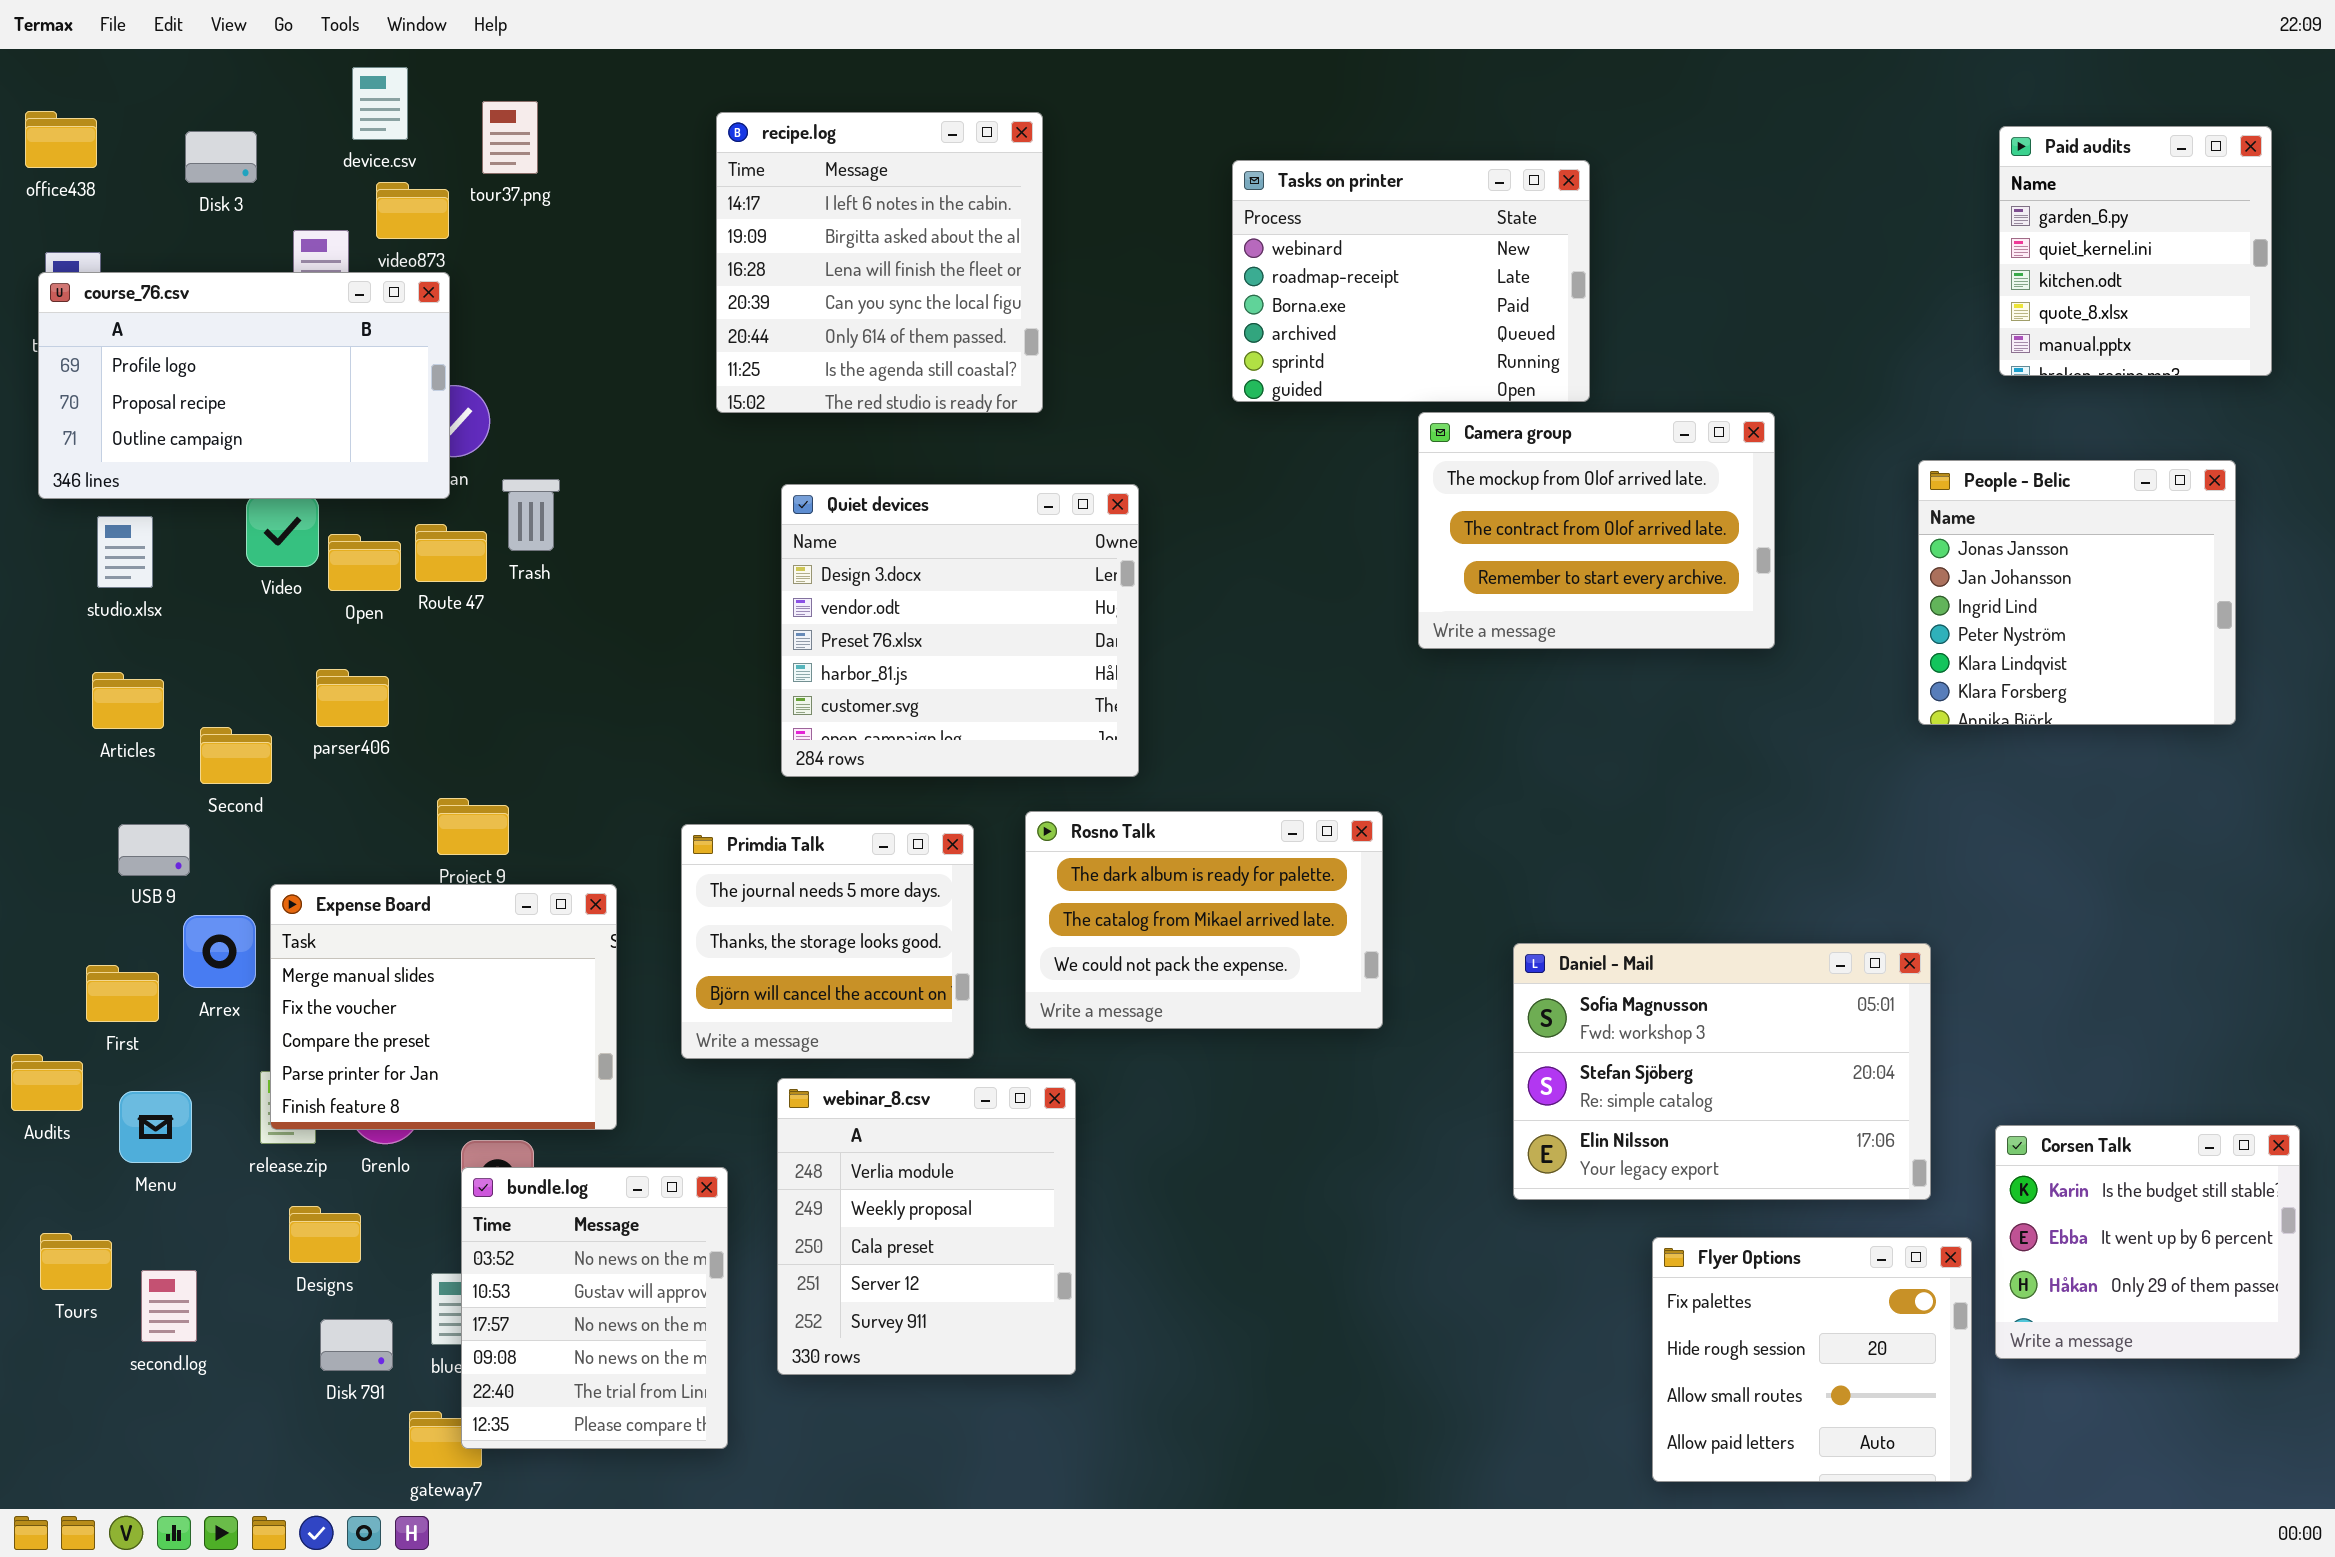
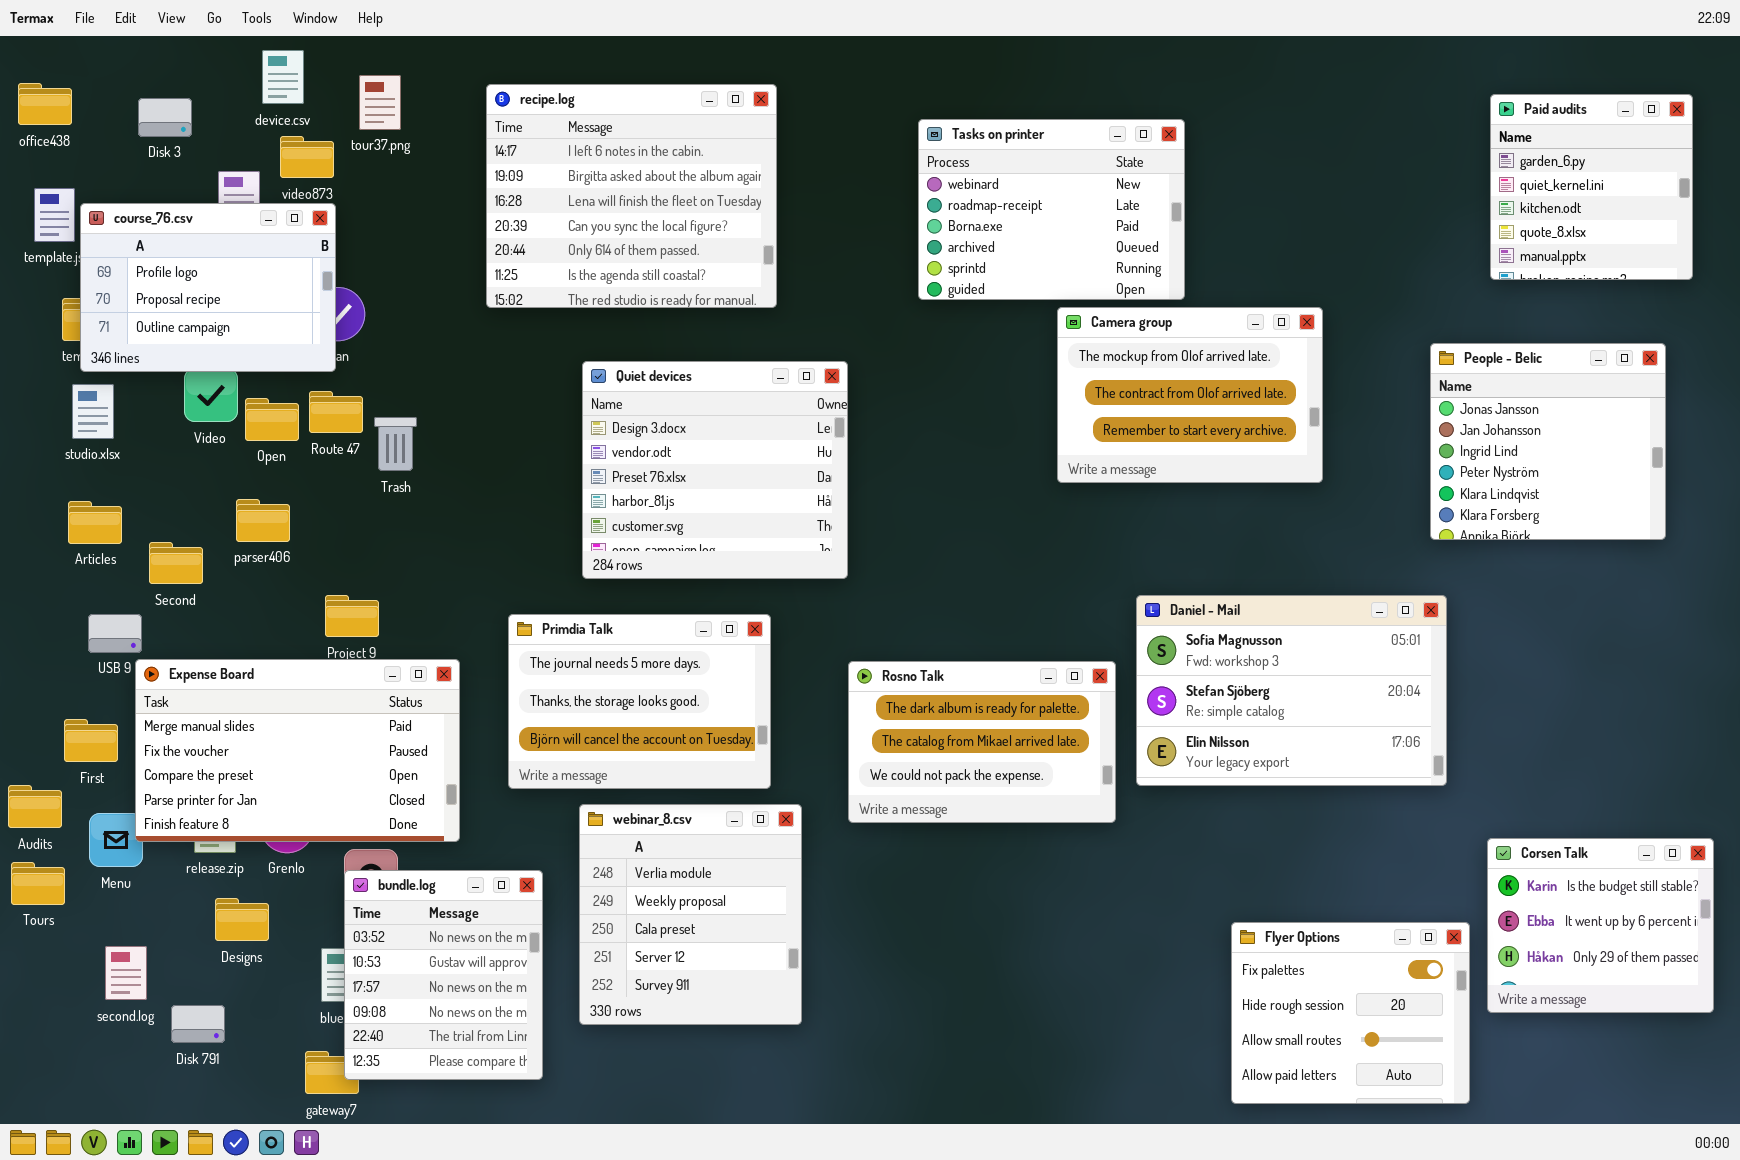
recipe.log: [716,112,1043,413] -> [486,84,777,308], resized
course_76.csv: [38,272,450,499] -> [80,203,336,372], resized
Trash: [502,479,560,551] -> [374,417,417,471], moved
Rosno Talk: [1025,811,1383,1029] -> [848,661,1116,823], moved
Primdia Talk: [681,824,974,1059] -> [508,614,771,789], resized
Expense Board: [270,884,617,1130] -> [135,659,460,842], resized
Daniel - Mail: [1513,943,1931,1200] -> [1136,595,1447,786], moved
Tours: [40,1233,112,1290] -> [11,862,65,905], moved
Disk 791: [320,1319,393,1371] -> [171,1005,225,1043], moved

